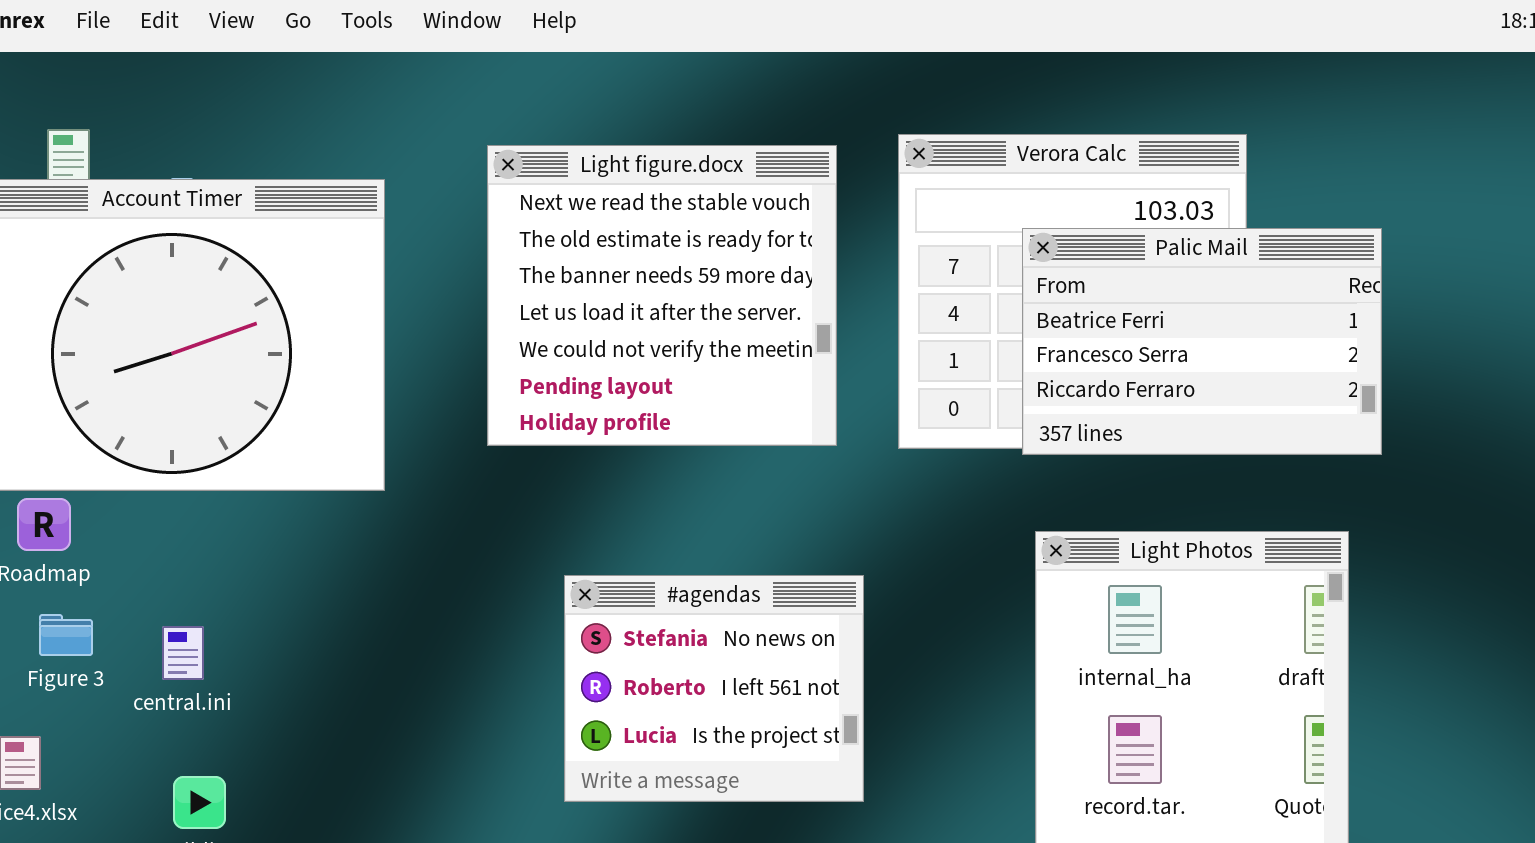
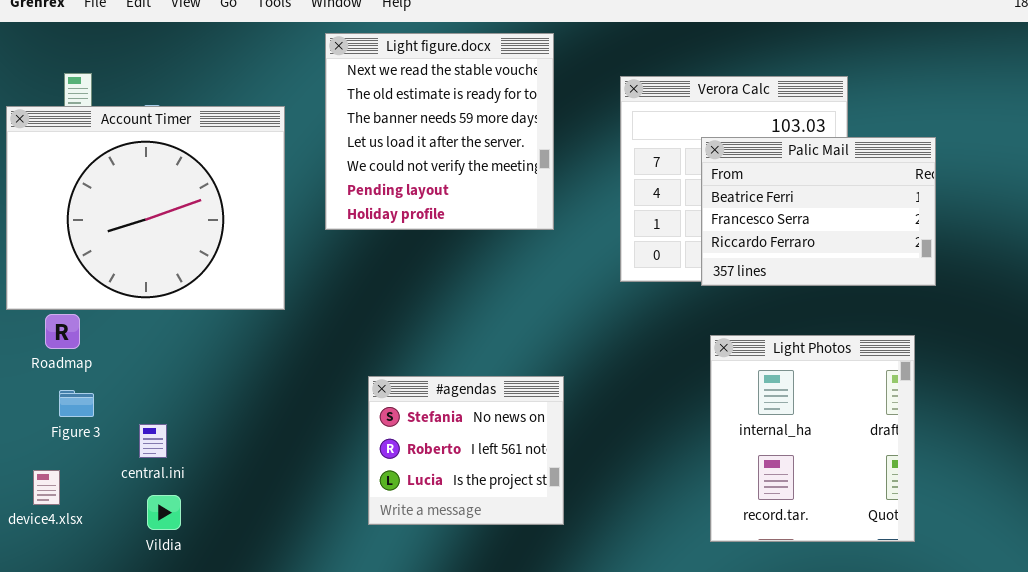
Light figure.docx: [487,145,837,446] -> [325,33,554,230], moved
#agendas: [564,575,864,802] -> [368,376,564,525], moved
central.ini: [162,626,204,680] -> [139,424,167,458], moved

